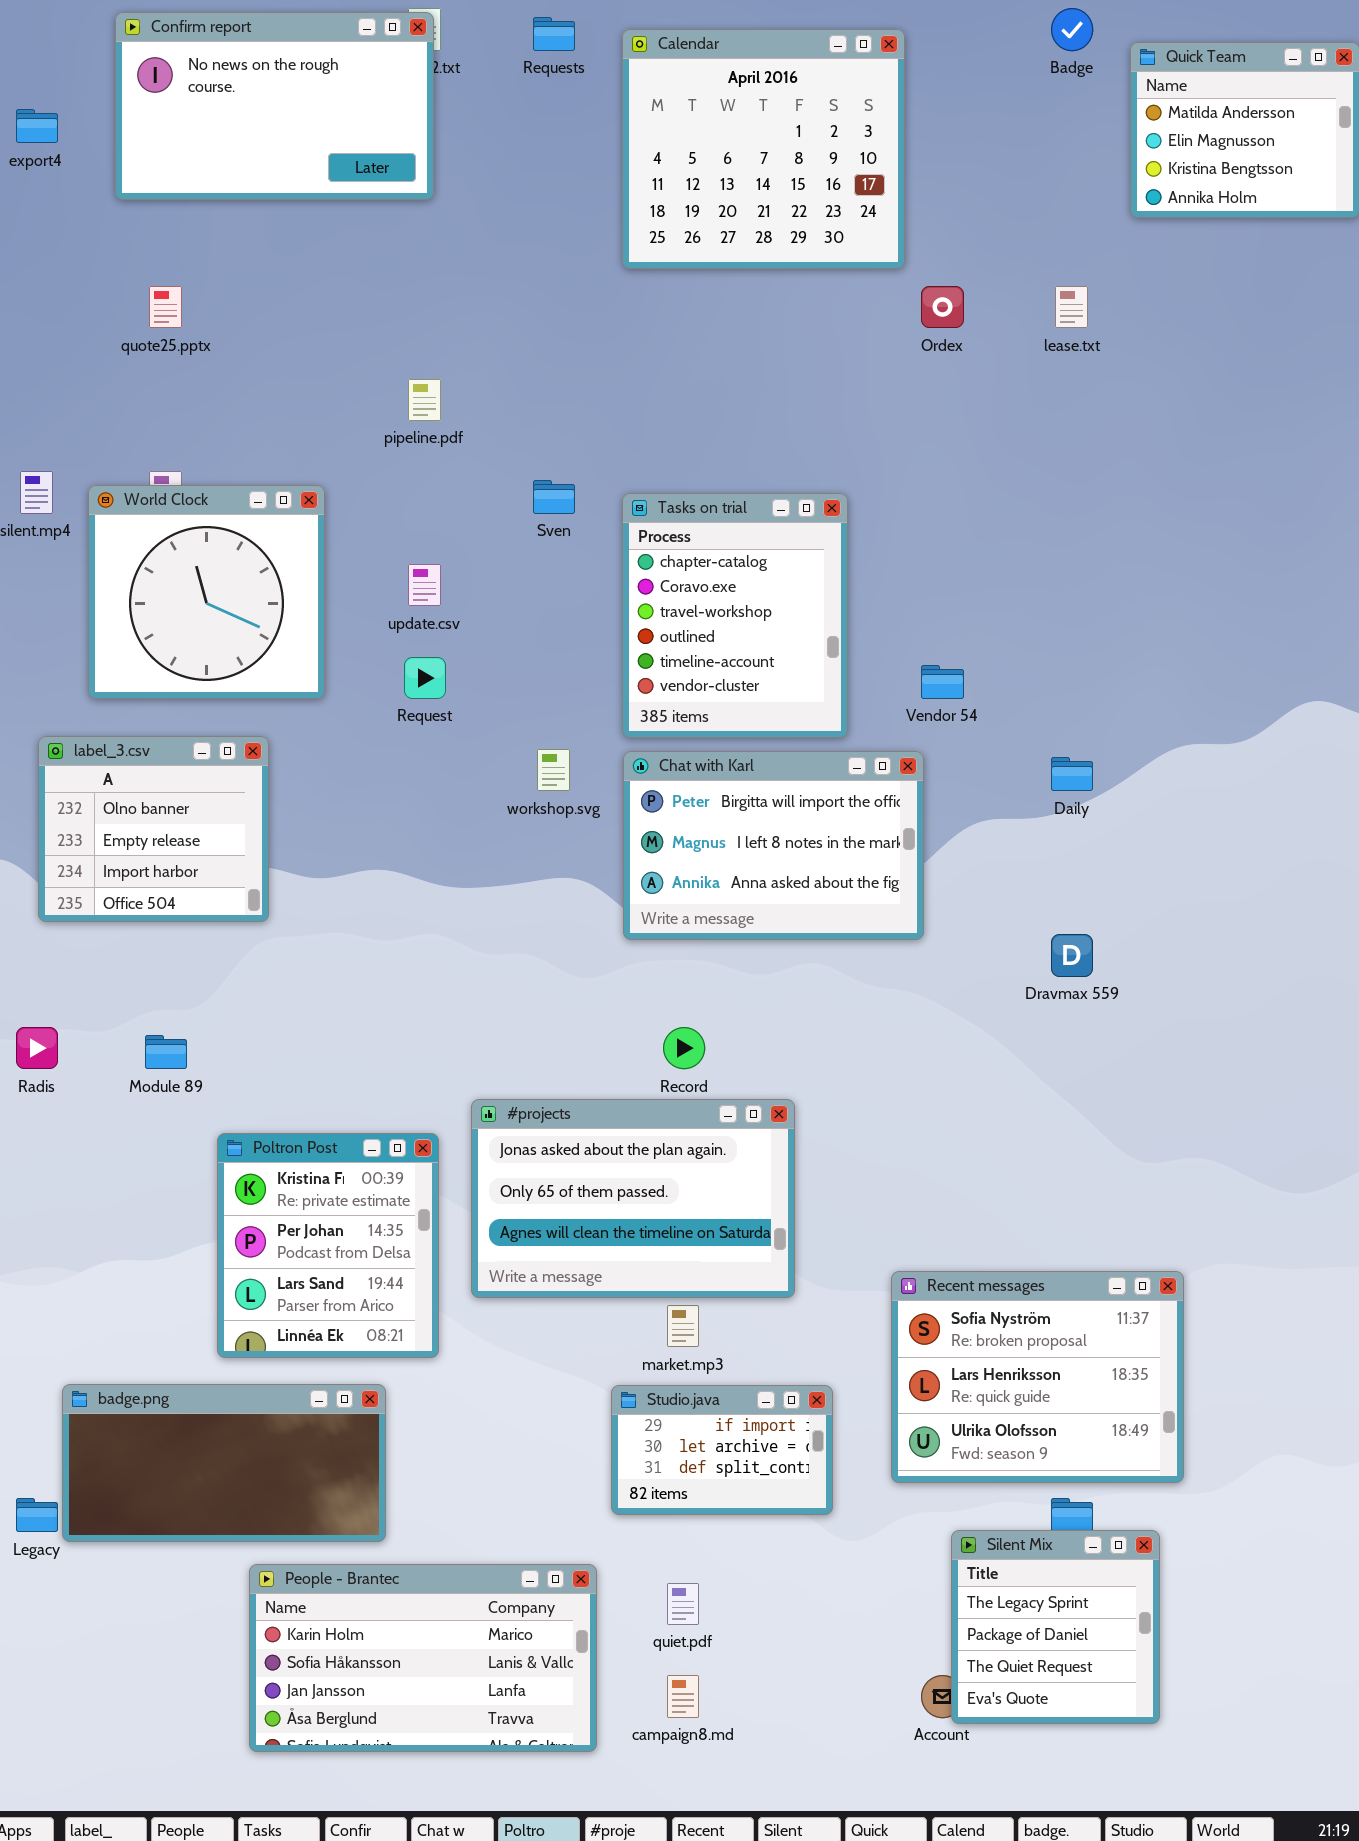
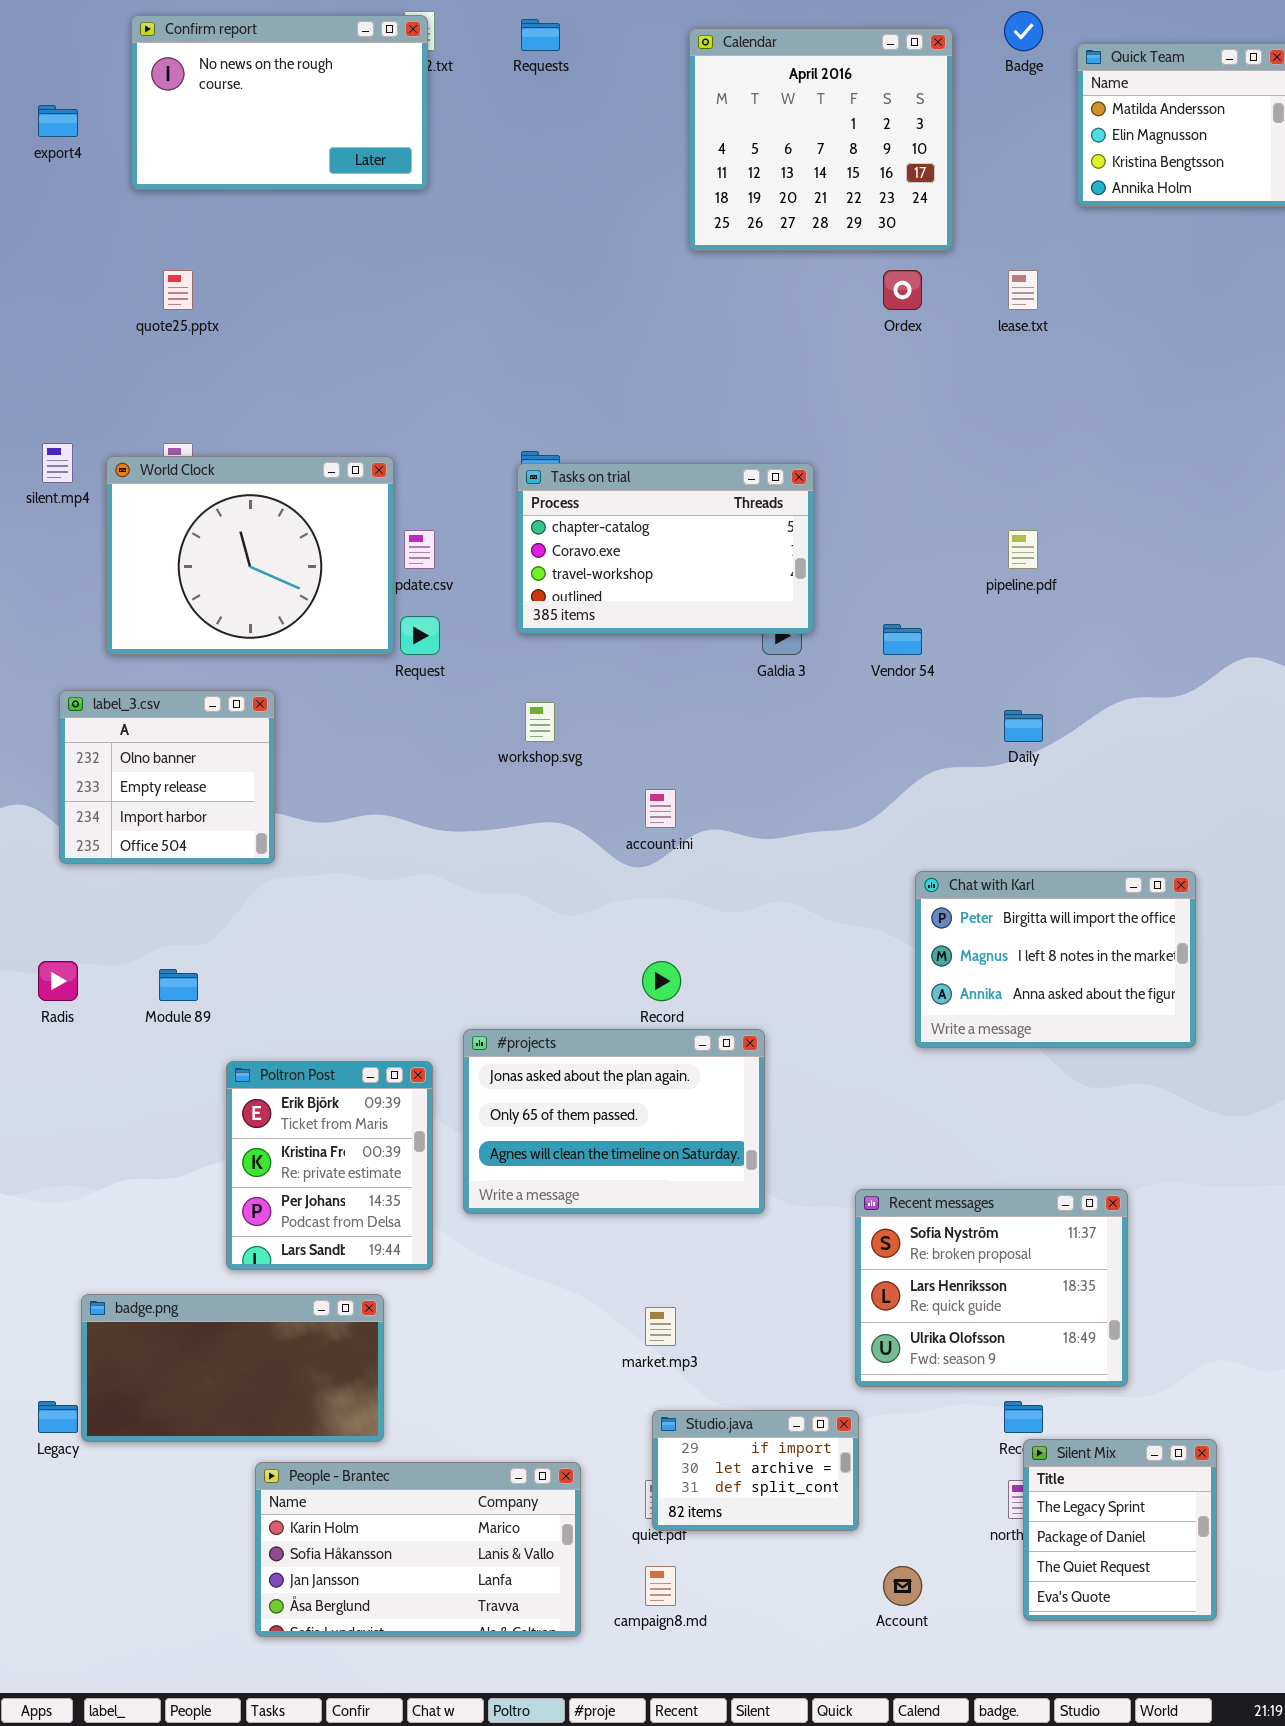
Calendar: [622,29,905,269] -> [689,28,953,251], moved
pipeline.pdf: [408,379,441,421] -> [1008,530,1038,569], moved
World Clock: [88,485,325,699] -> [106,456,394,655], resized
Tasks on trial: [622,493,848,738] -> [517,463,814,634], resized
Chat with Karl: [623,751,924,940] -> [915,871,1196,1048], moved
Poltron Post: [217,1133,439,1358] -> [226,1061,433,1270], scrolled up 1 row
market.mp3: [667,1305,699,1347] -> [645,1307,676,1346], moved
Studio.java: [611,1385,833,1515] -> [652,1410,859,1531], moved
Silent Mix: [951,1530,1160,1724] -> [1023,1439,1217,1621], moved

